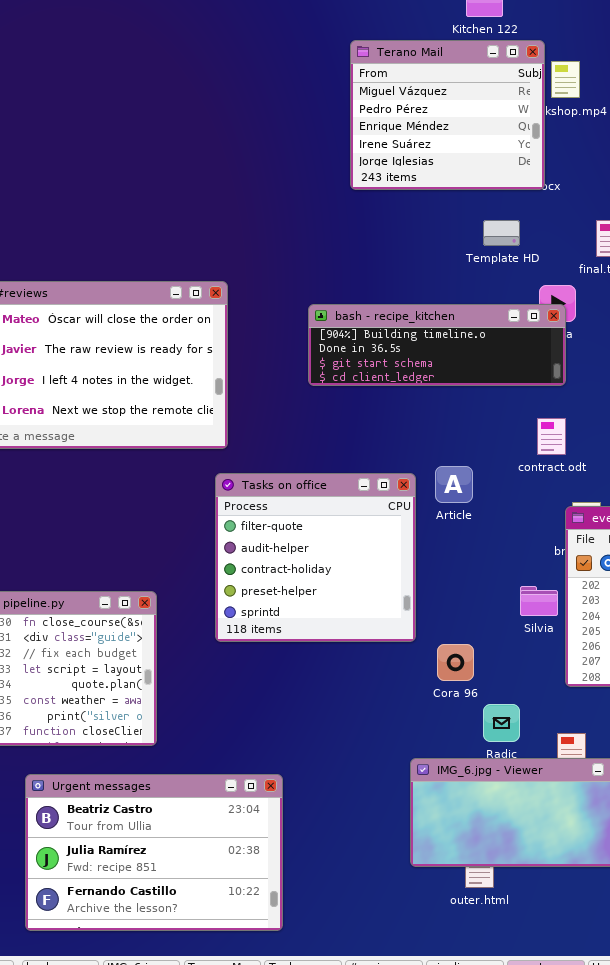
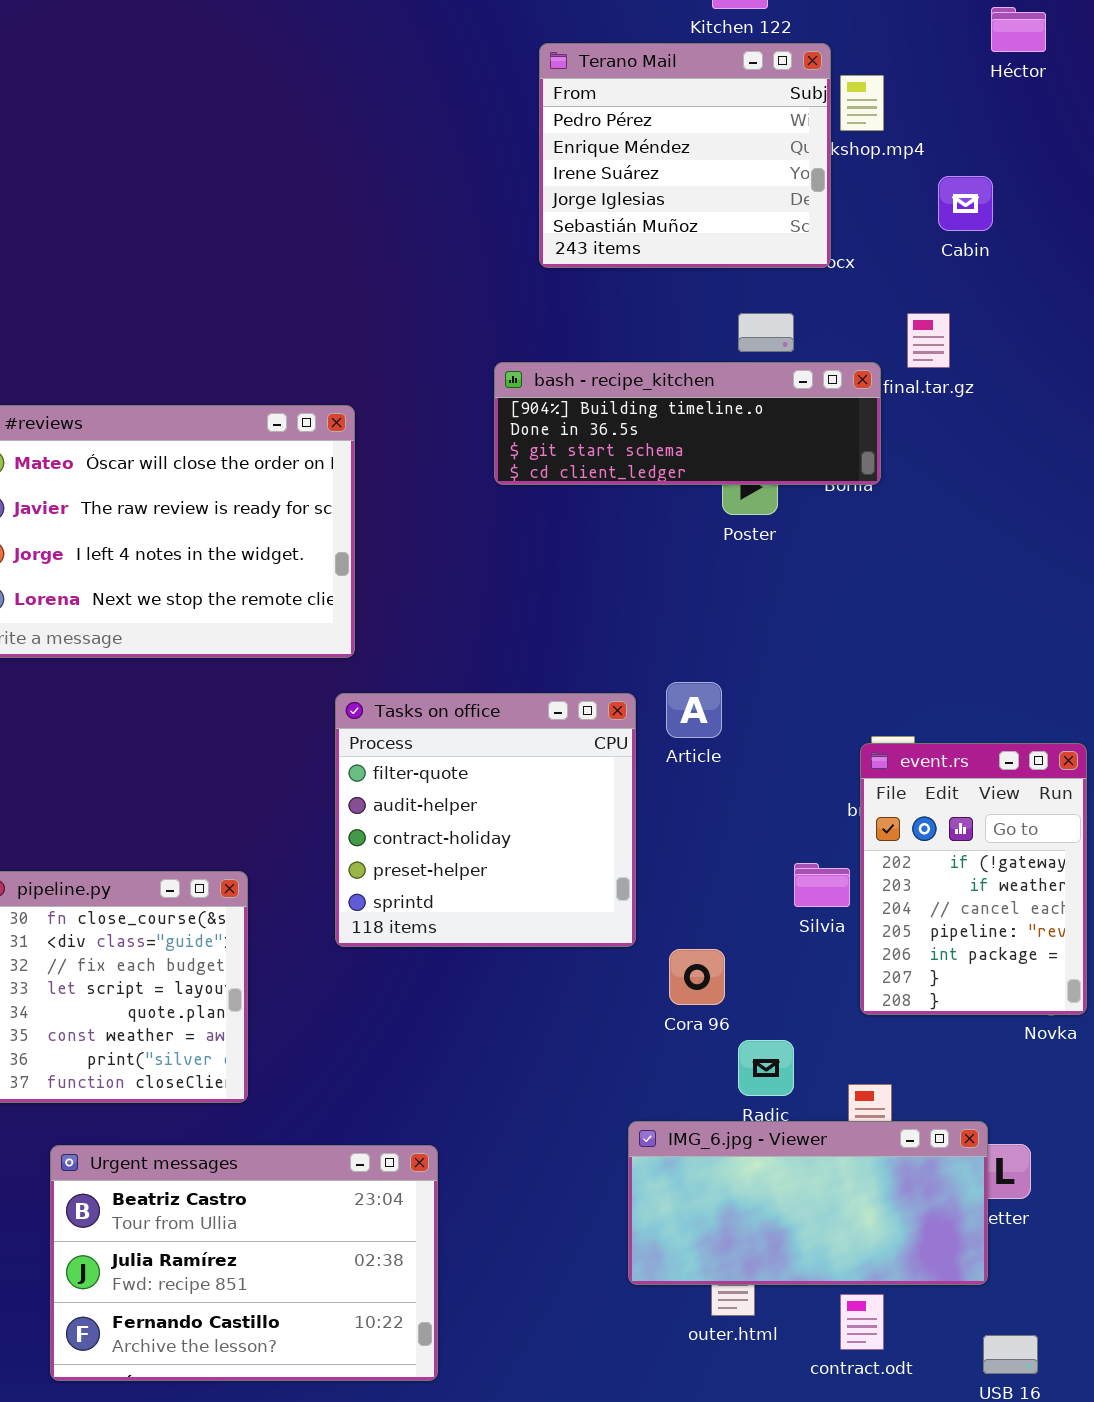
Terano Mail: [350,40,545,190] -> [539,43,831,268], scrolled down 1 row
bash - recipe_kitchen: [308,304,566,386] -> [494,362,881,485], moved
contract.odt: [537,418,566,455] -> [840,1294,884,1350], moved

